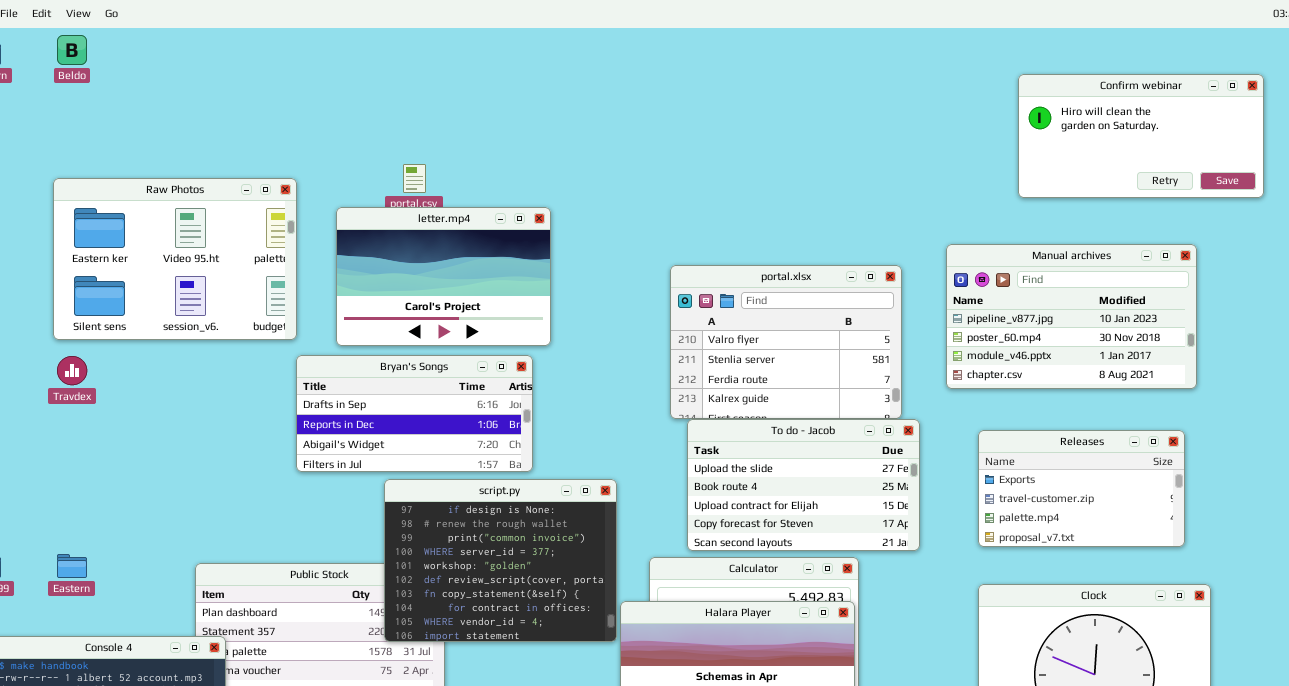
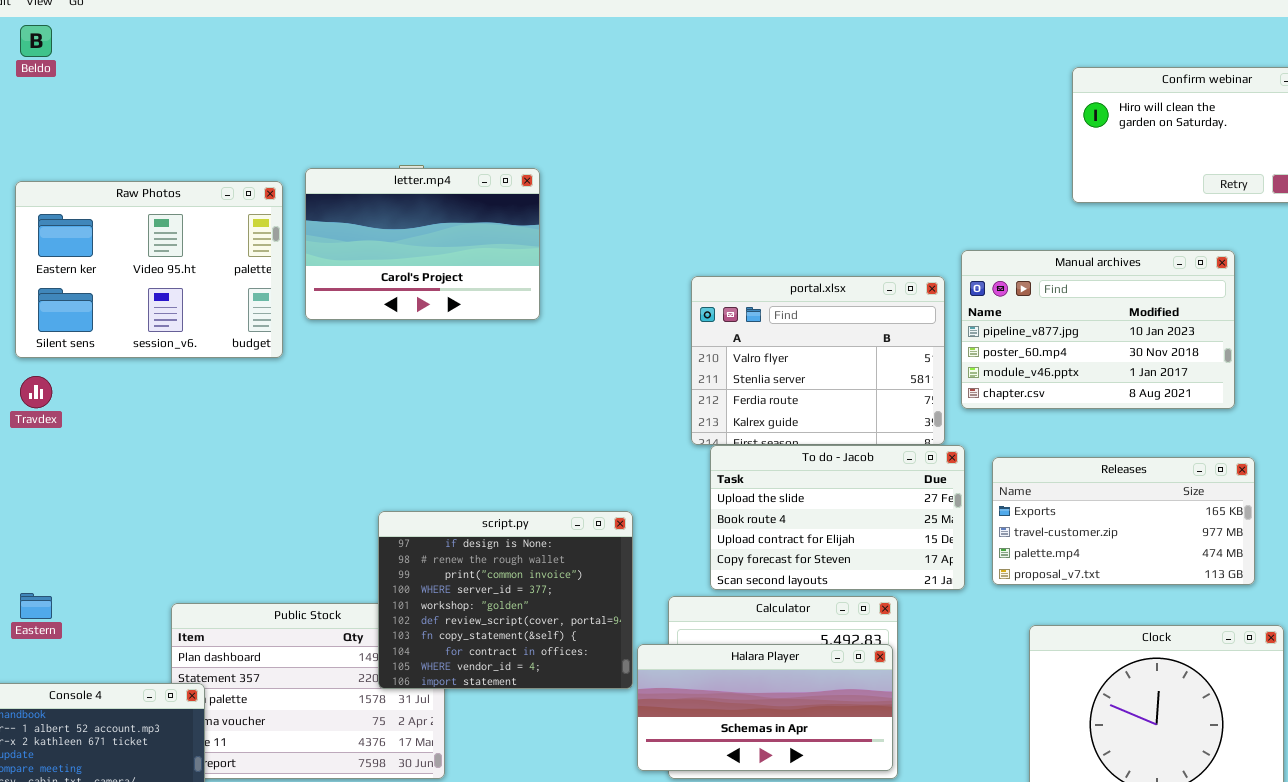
letter.mp4: [336,207,551,346] -> [305,168,540,320], moved
Manual archives: [946,244,1197,389] -> [961,250,1235,409], moved
Bryan's Songs: [296,355,533,472] -> none, closed
Releases: [978,430,1185,547] -> [992,457,1255,585], resized

